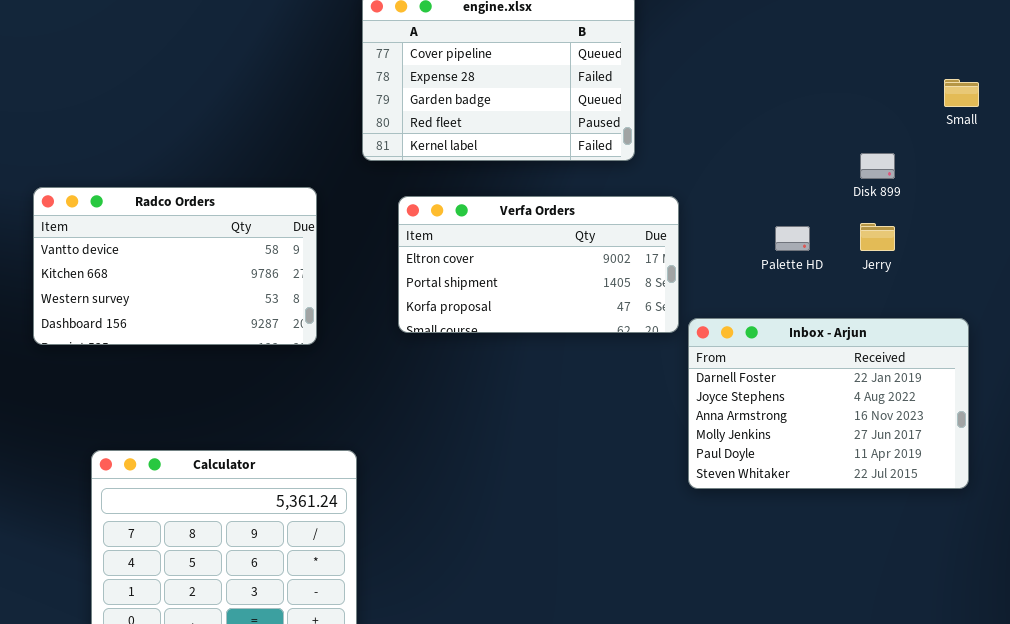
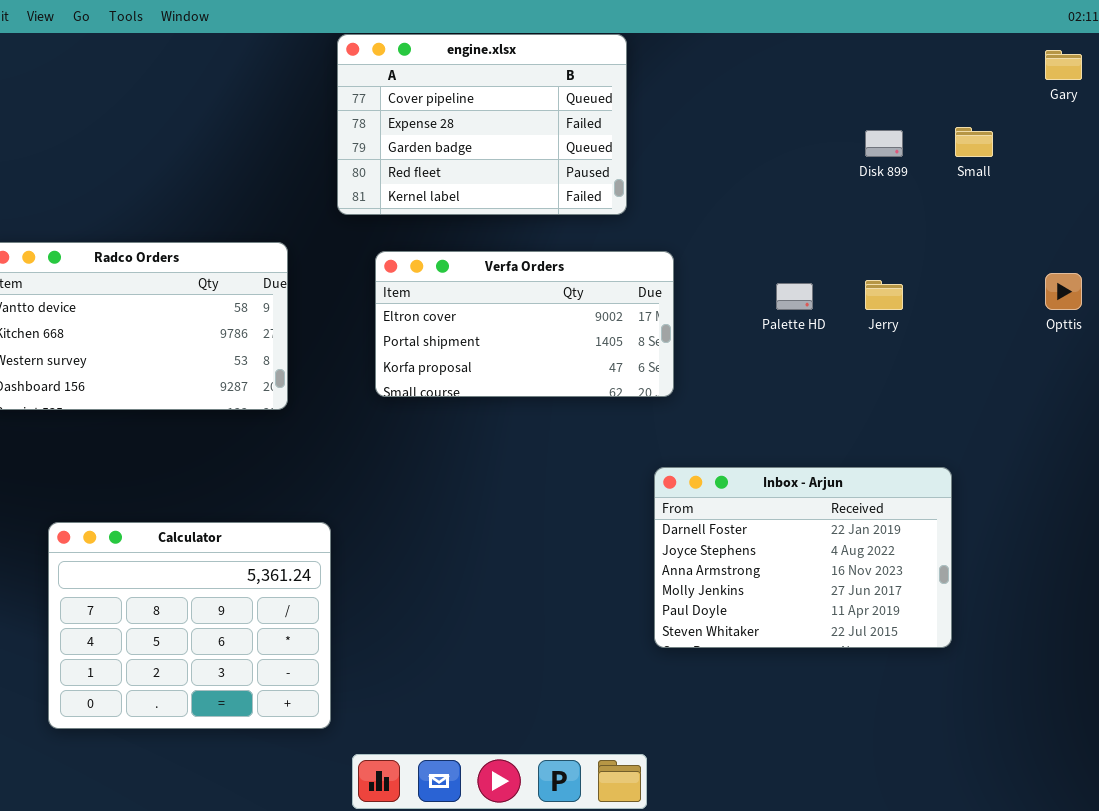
Disk 899: [860,153,895,179] -> [865,130,903,157], moved
Inbox - Arjun: [688,318,969,489] -> [654,467,952,648], moved

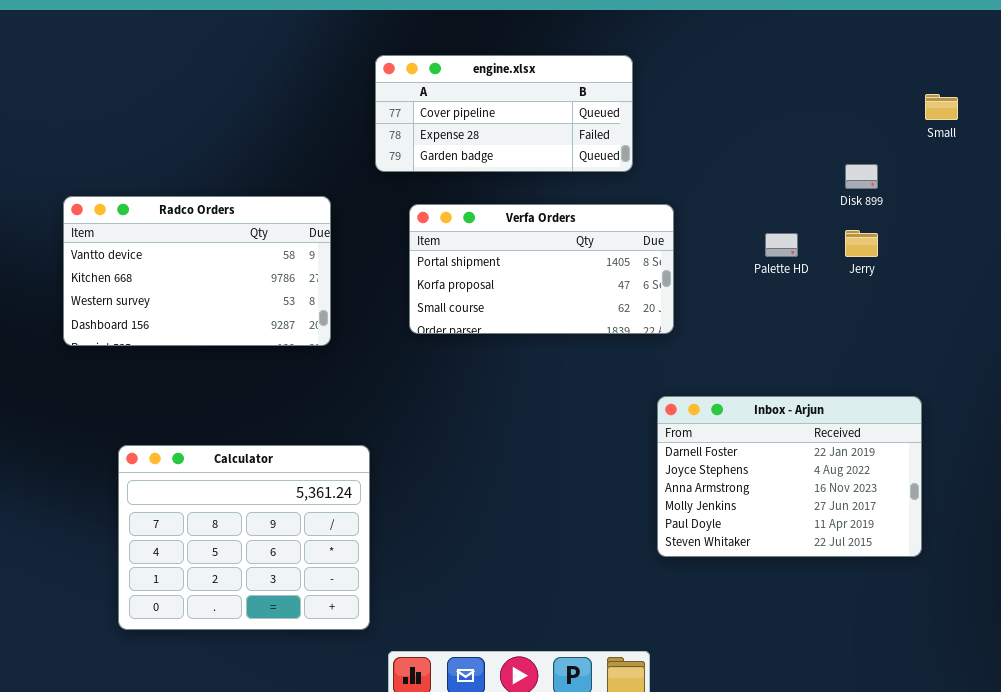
engine.xlsx: [337,34,627,215] -> [375,55,633,172], resized
Disk 899: [865,130,903,157] -> [845,164,878,189], moved
Verfa Orders: [375,251,674,397] -> [409,204,674,334], scrolled down 1 row

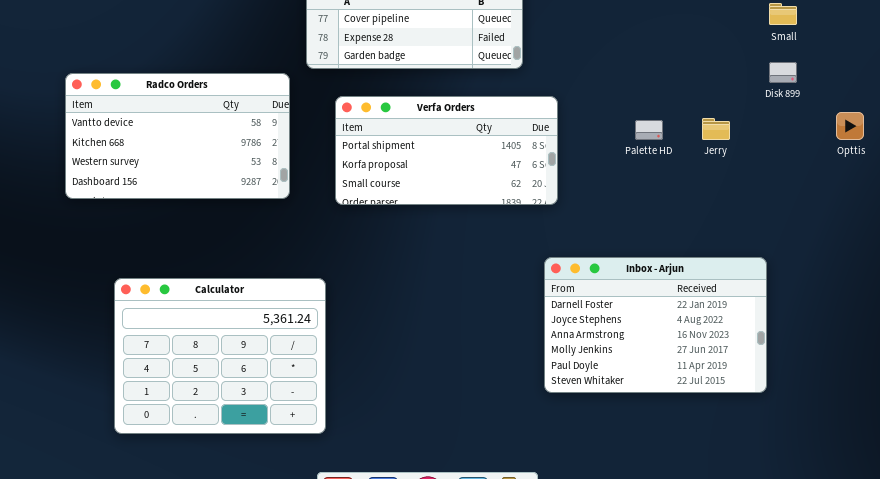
Disk 899: [845,164,878,189] -> [769,62,797,83], moved
Radco Orders: [63,196,331,346] -> [65,73,290,199], moved
Calculator: [118,445,370,630] -> [114,278,326,434], moved

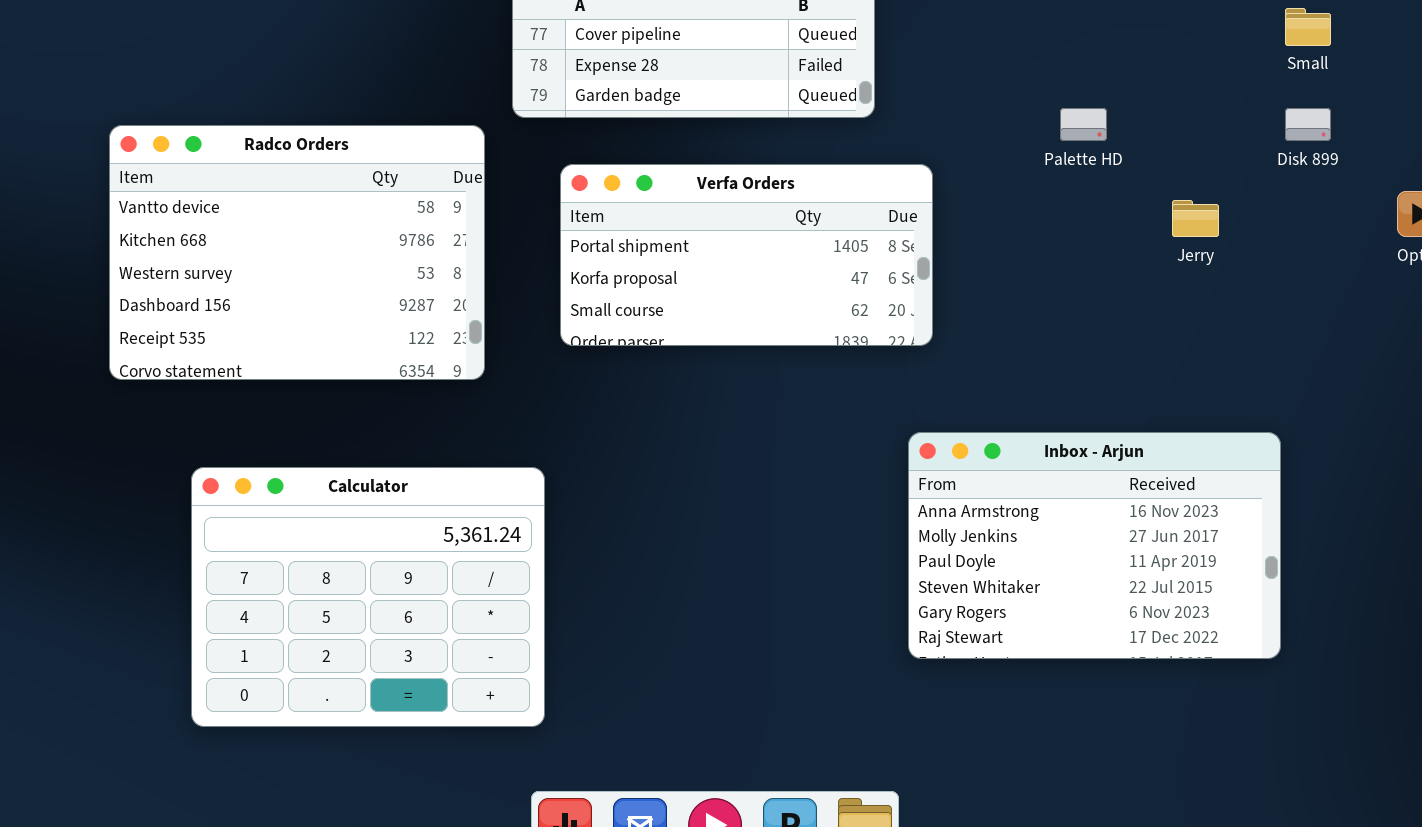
Radco Orders: [65,73,290,199] -> [109,125,485,380], resized
Palette HD: [635,120,663,140] -> [1060,108,1107,141], moved
Inbox - Arjun: [544,257,767,393] -> [908,432,1281,659], scrolled down 2 rows

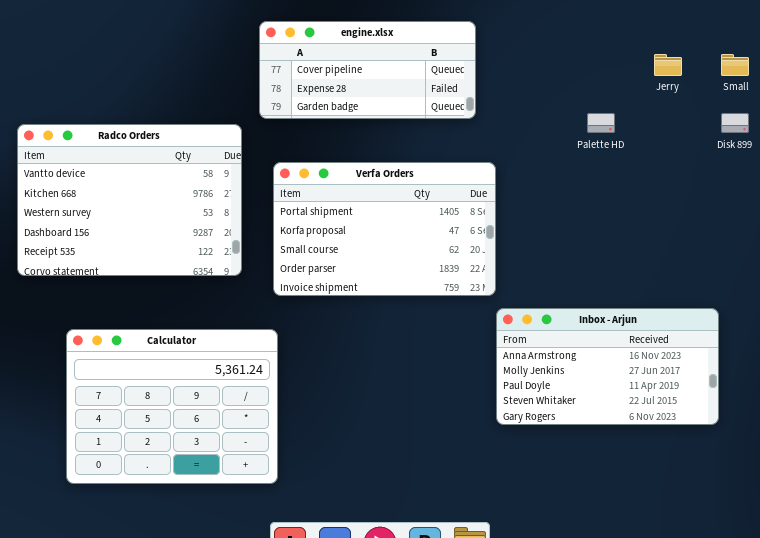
Verfa Orders: [560,164,933,346] -> [273,162,496,296], moved, resized
Jerry: [1172,200,1219,237] -> [654,54,682,76], moved
Inbox - Arjun: [908,432,1281,659] -> [496,308,719,425], resized

